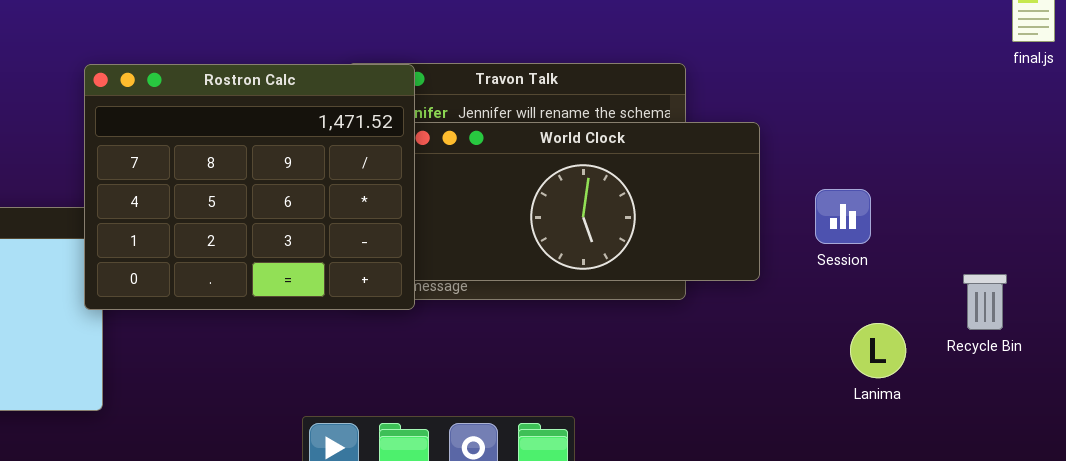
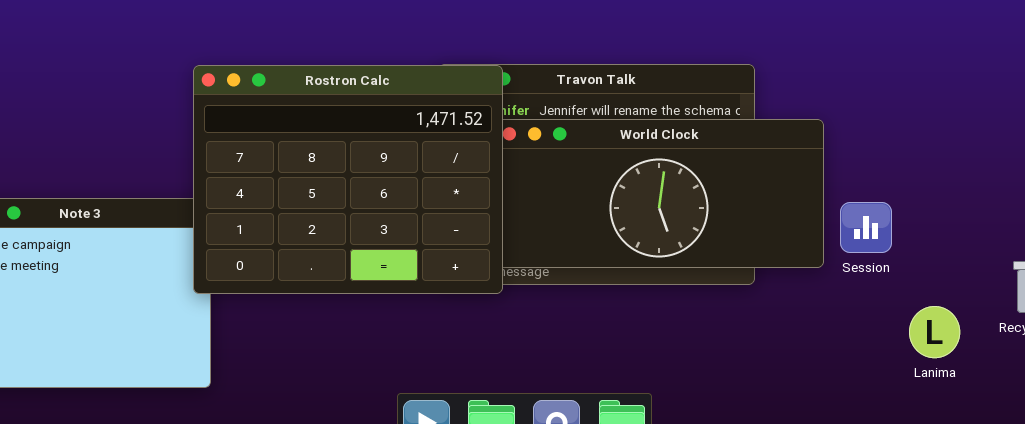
Session: [815,189,871,244] -> [840,202,892,253], moved

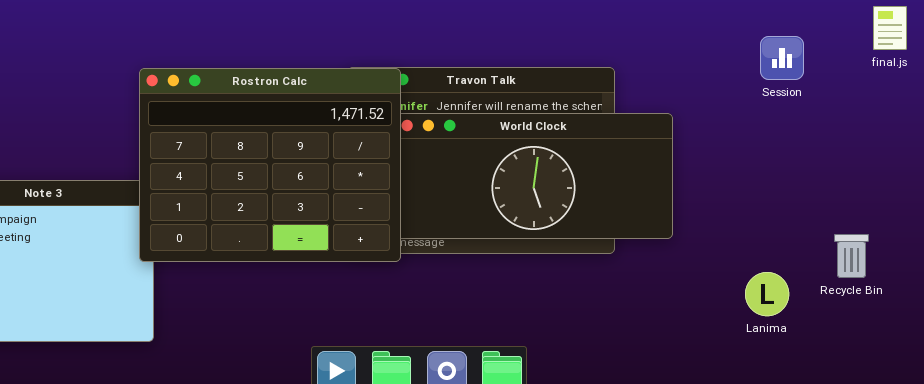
Session: [840,202,892,253] -> [760,36,804,80], moved

